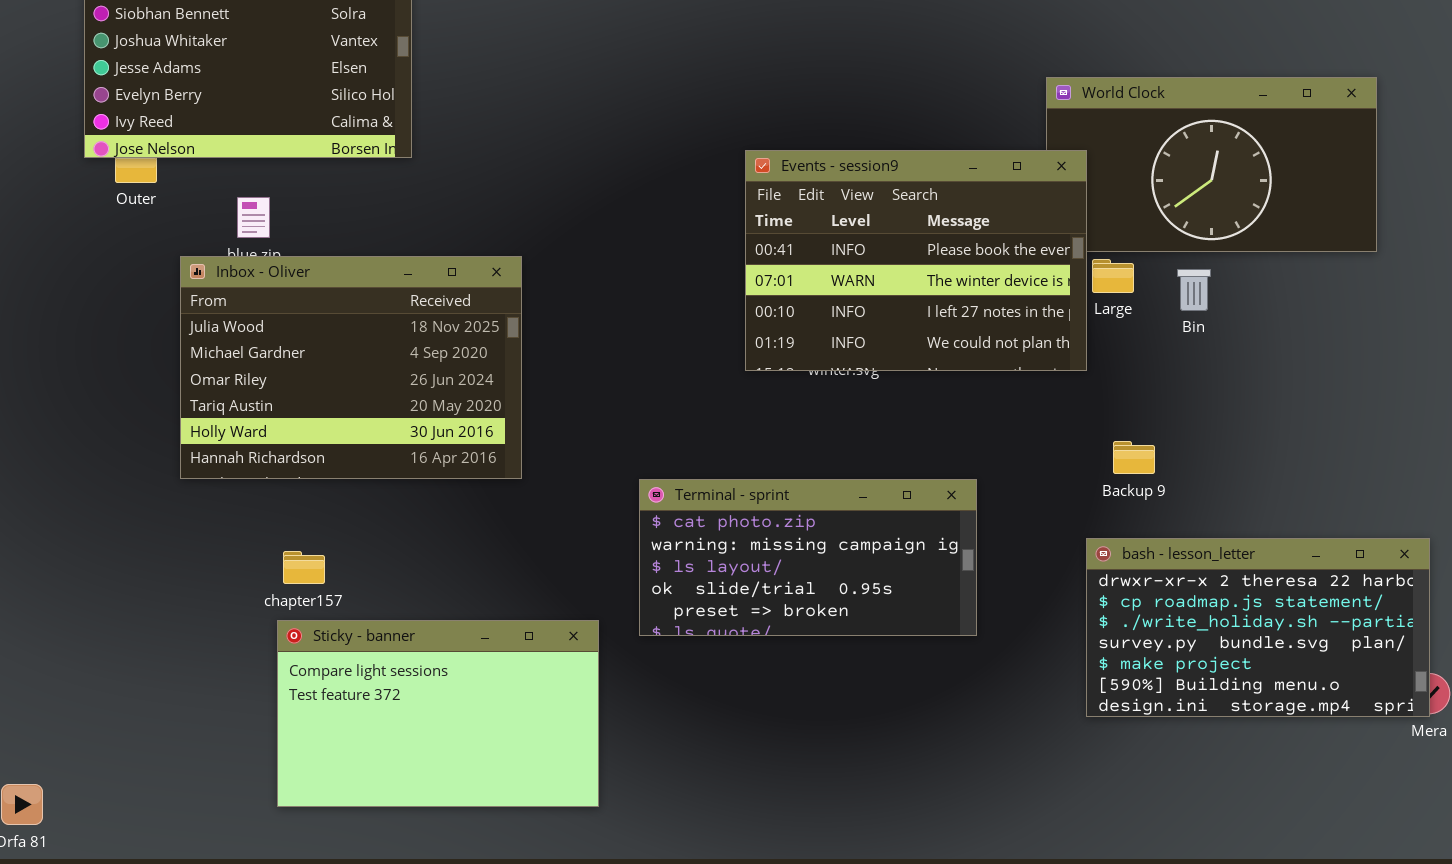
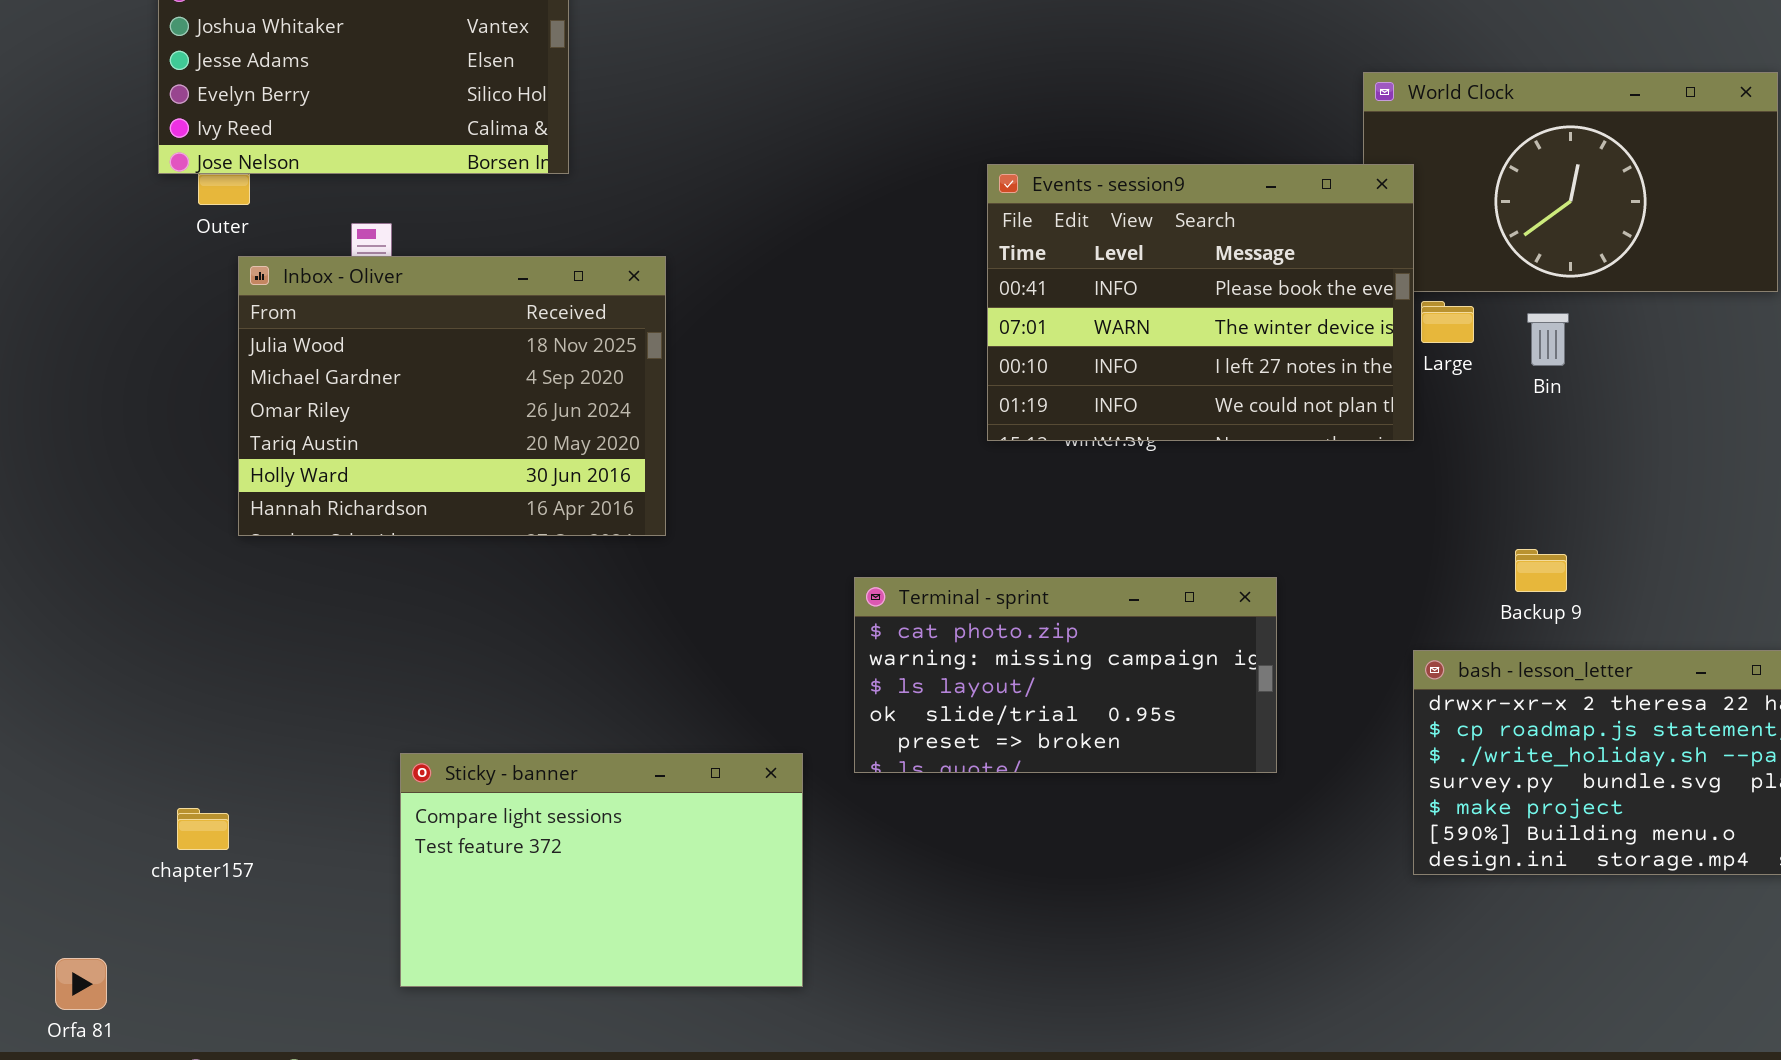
Inbox - Oliver: [180,256,522,479] -> [238,256,666,536], moved
Backup 9: [1113,441,1155,474] -> [1515,549,1567,592], moved
chapter157: [283,551,325,584] -> [177,808,229,850], moved

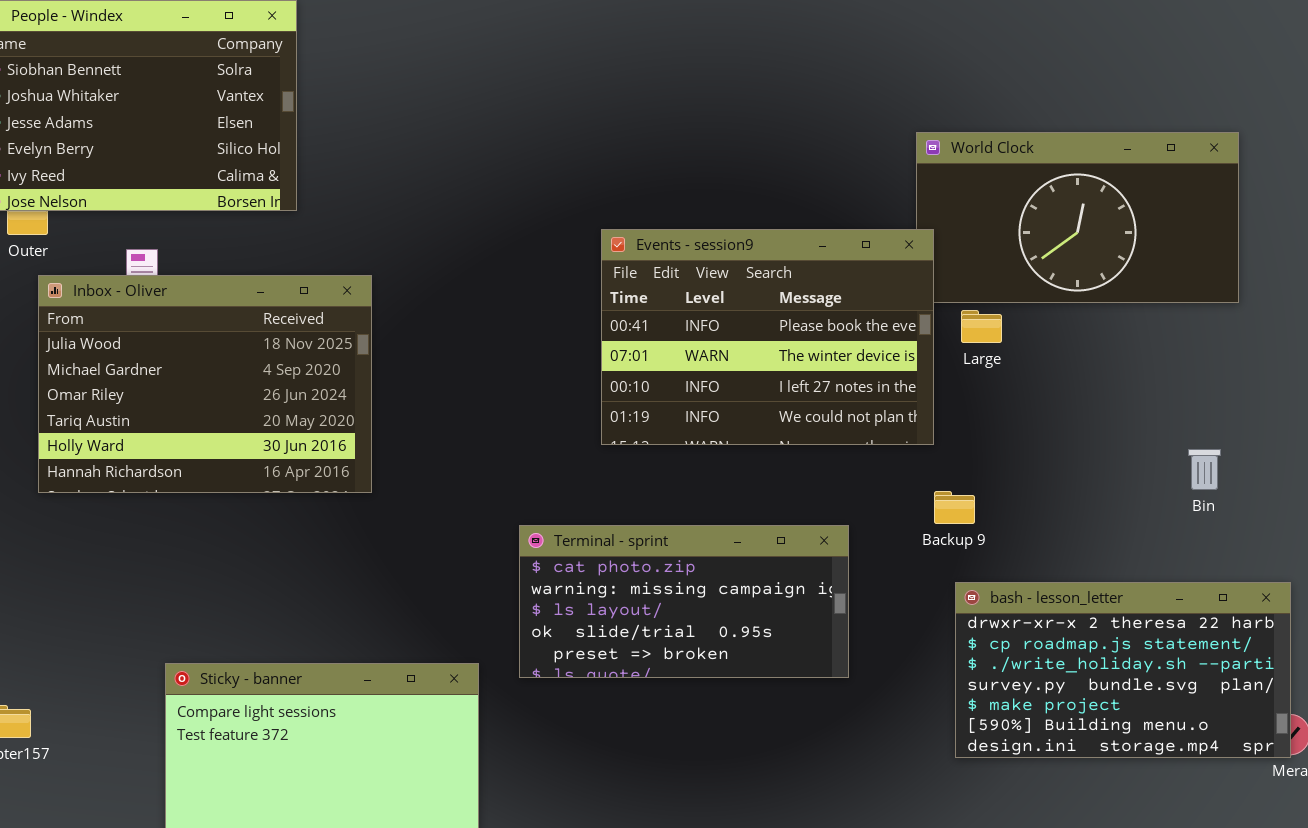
Events - session9: [987,164,1414,441] -> [601,229,934,445], moved
Bin: [1527,313,1569,366] -> [1188,449,1221,490], moved
Backup 9: [1515,549,1567,592] -> [934,491,975,524], moved

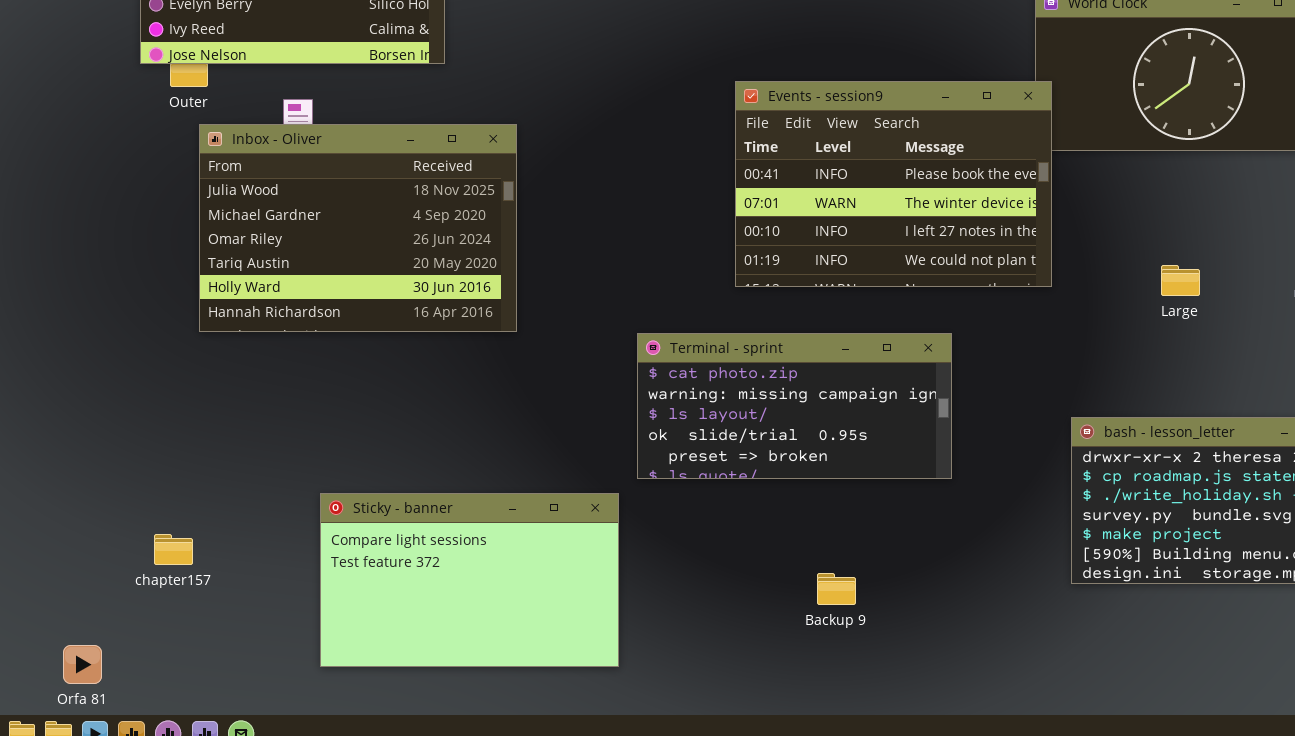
Large: [961,310,1002,343] -> [1161,265,1200,296], moved
Backup 9: [934,491,975,524] -> [817,573,856,605], moved
Terminal - sprint: [519,525,849,678] -> [637,333,952,479], moved

